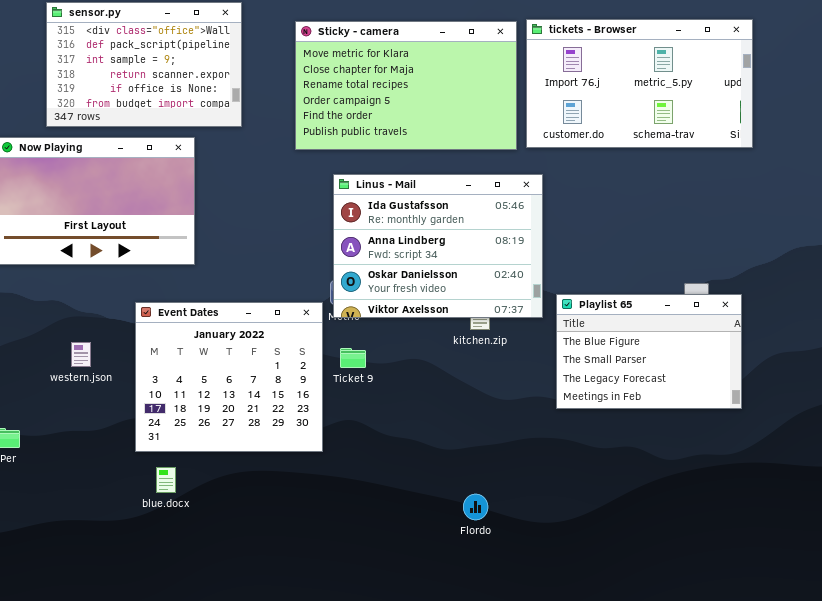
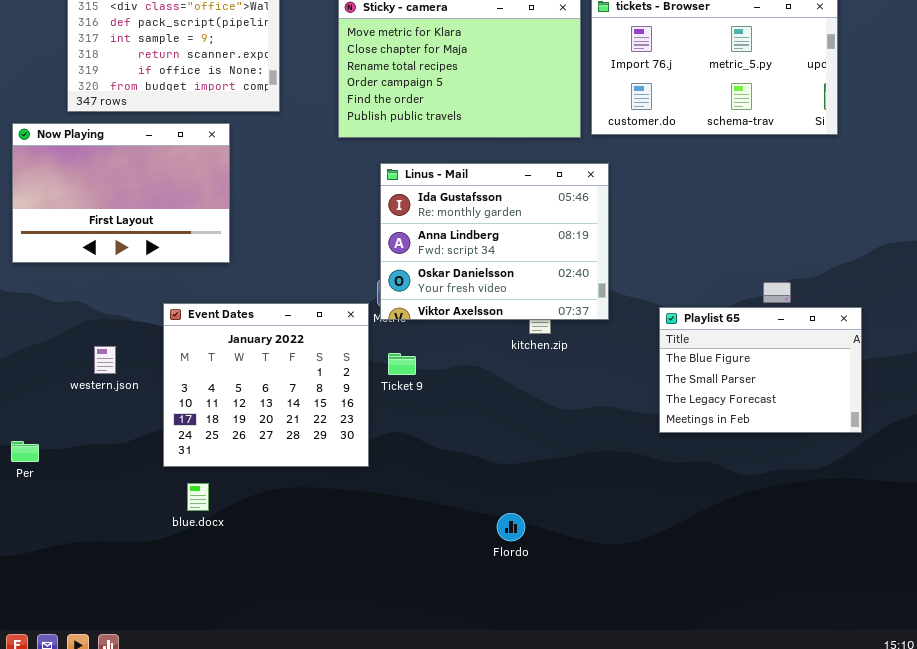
Playlist 65: [556,294,742,409] -> [659,307,862,433], moved
Flordo: [463,494,488,520] -> [497,513,525,541], moved

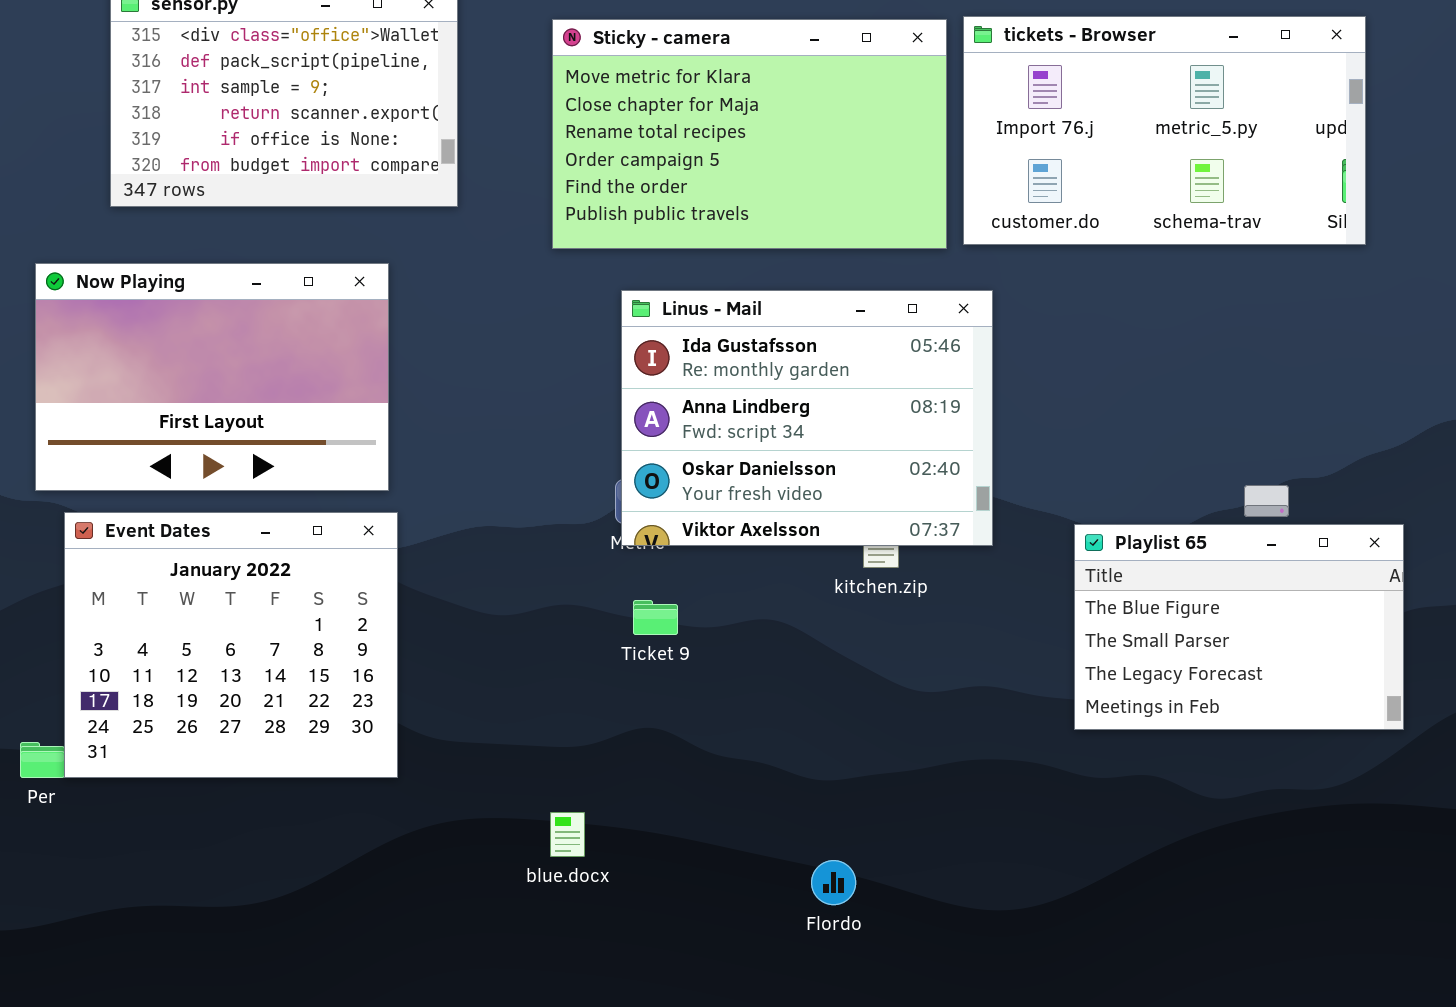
Now Playing: [12,123,230,263] -> [35,263,389,491], moved
Event Dates: [163,303,369,467] -> [64,512,398,778], moved
blue.docx: [187,483,209,511] -> [550,812,585,857], moved

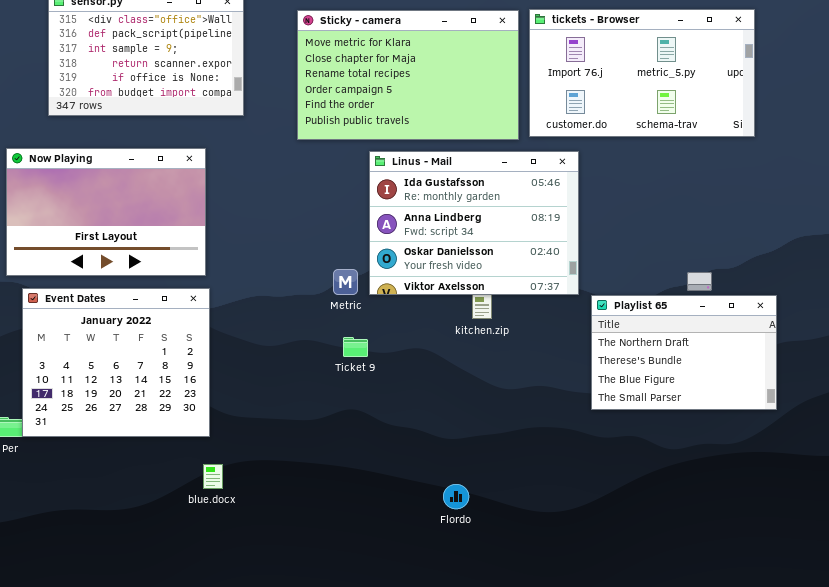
Linus - Mail: [621,290,993,546] -> [369,151,579,295], moved
Playlist 65: [1074,524,1404,730] -> [591,295,777,410], scrolled up 2 rows
blue.docx: [550,812,585,857] -> [203,464,223,489], moved

